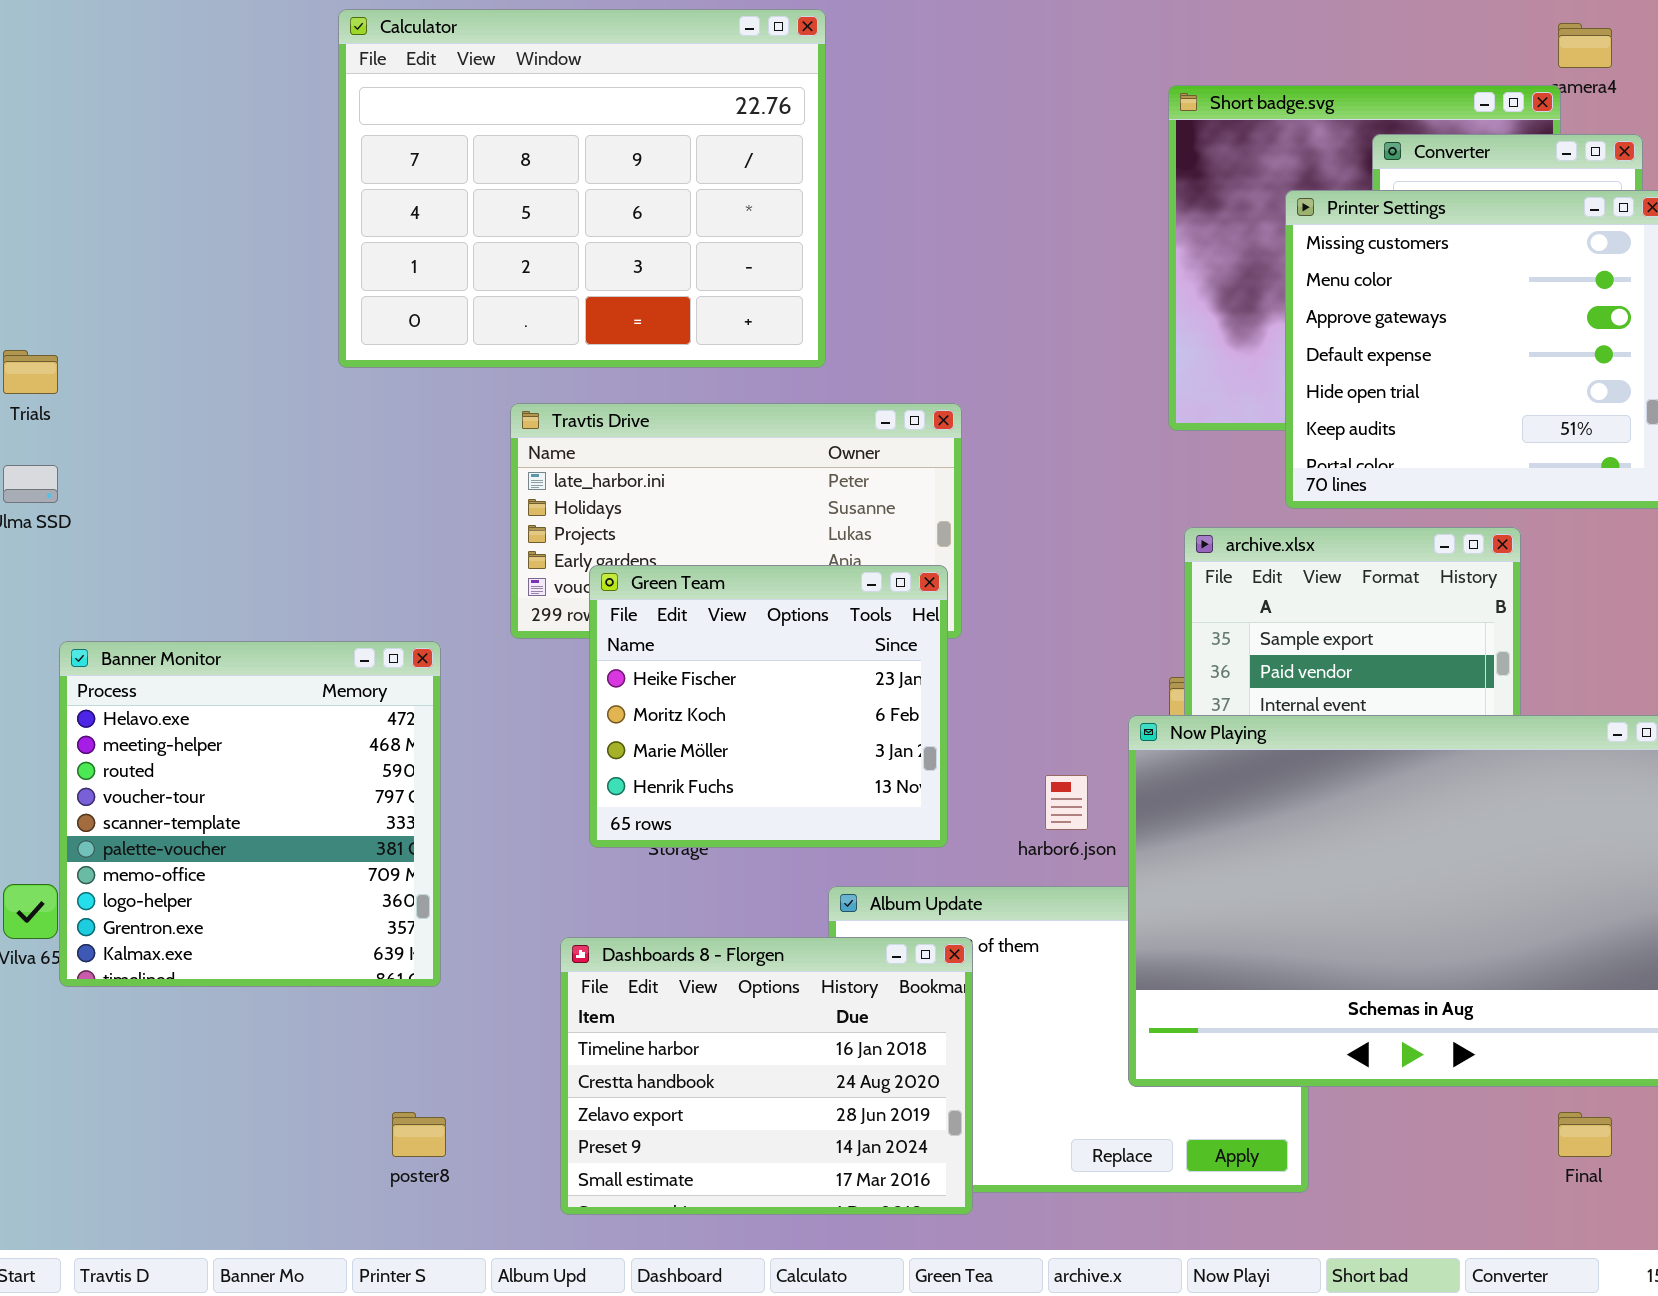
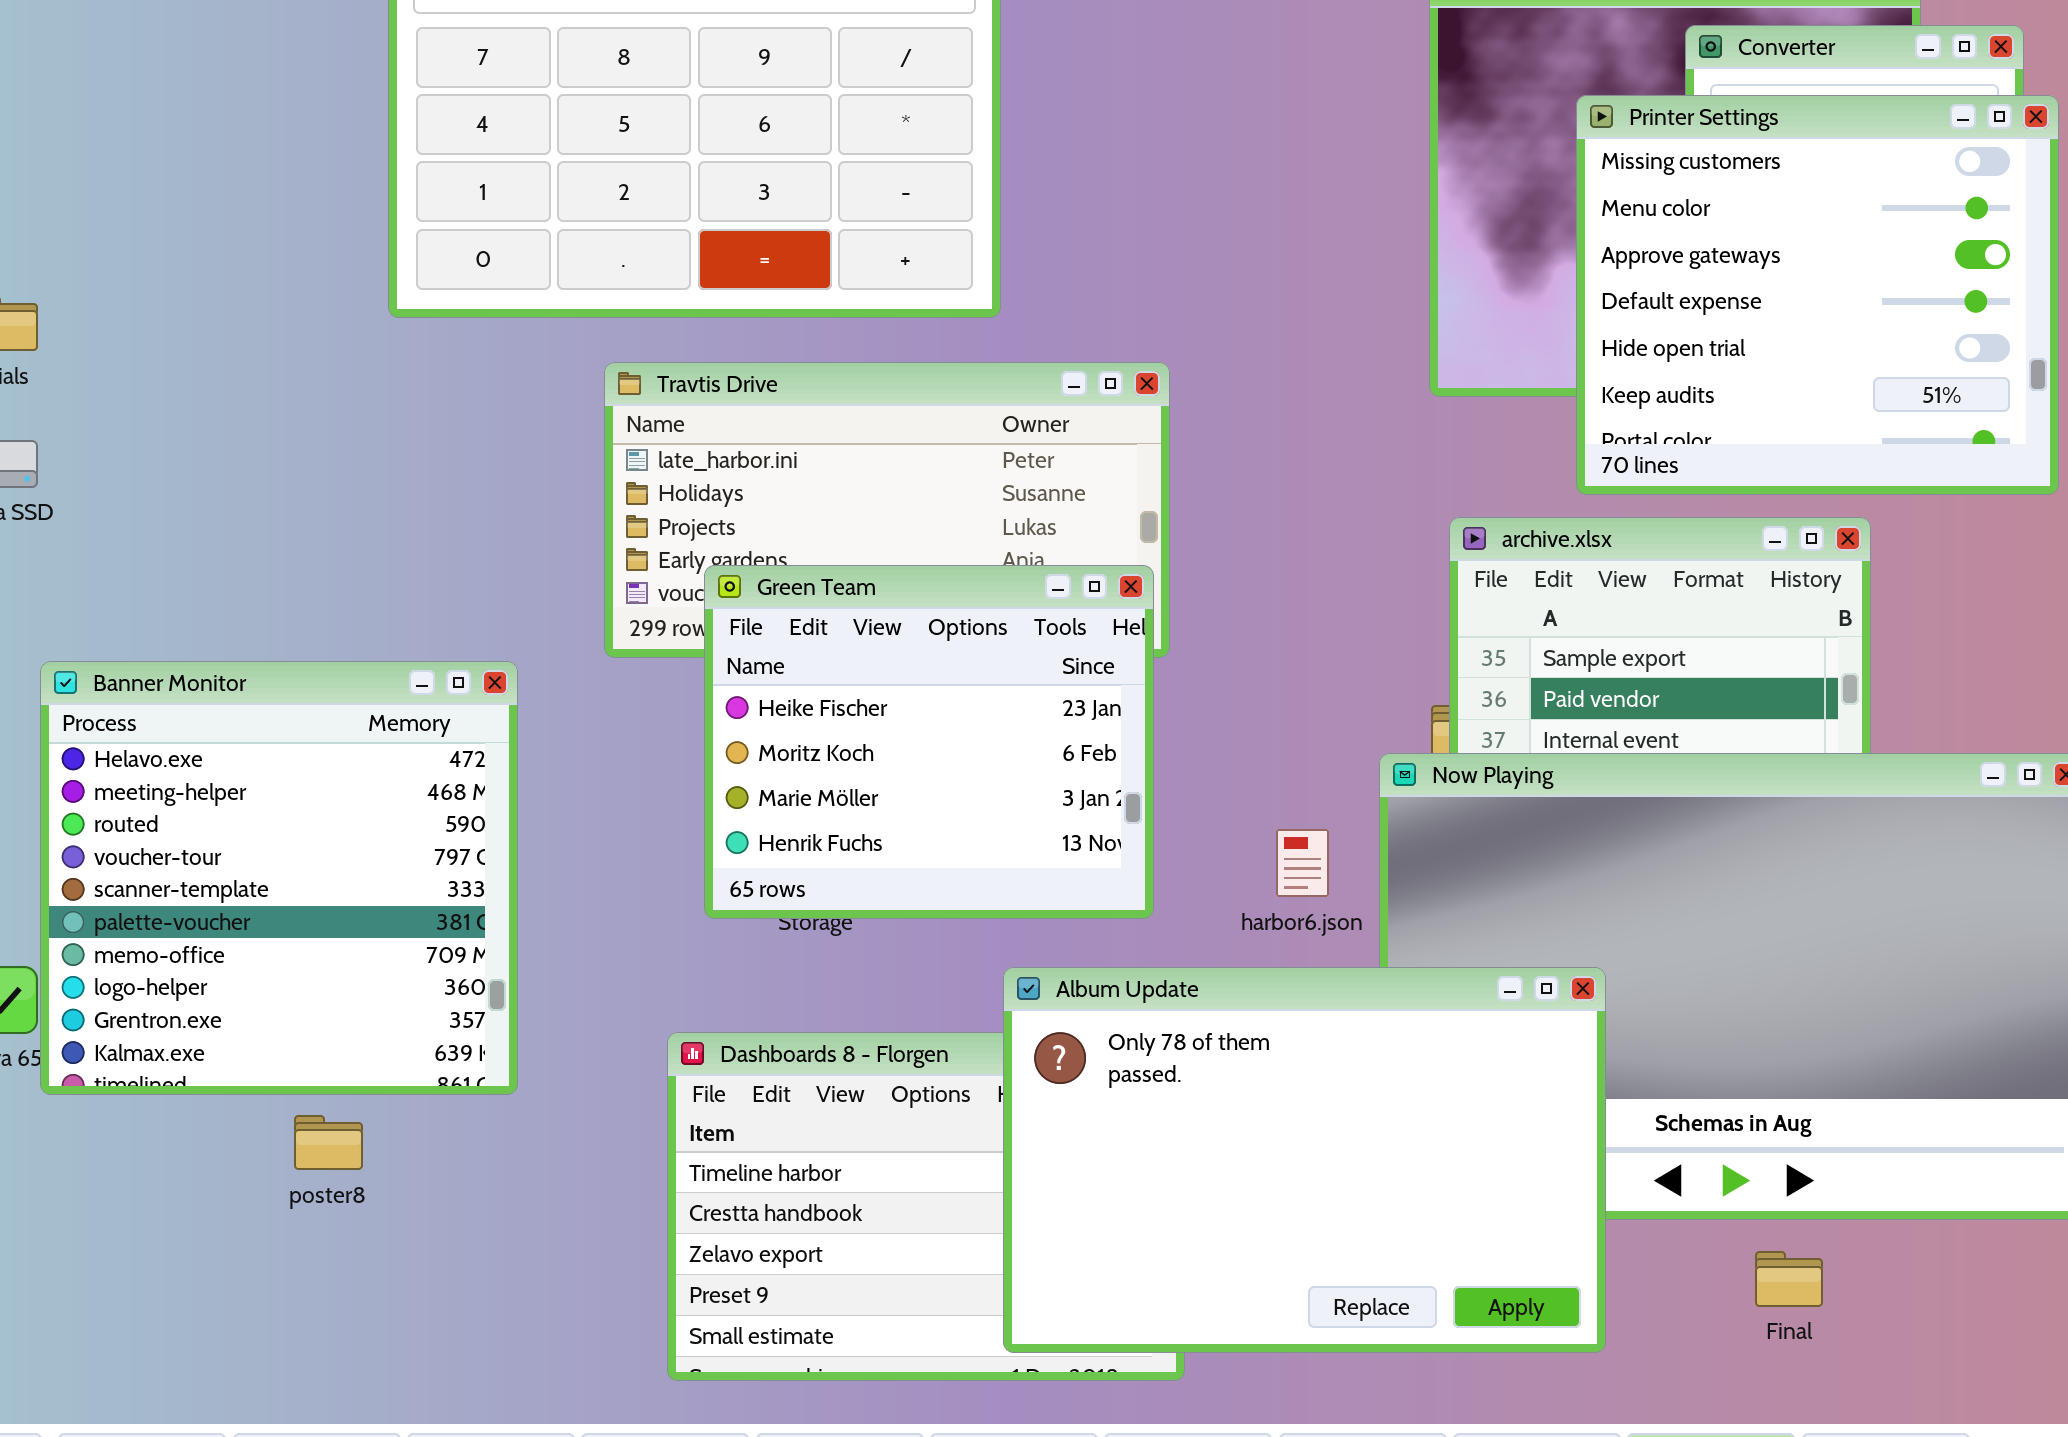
Album Update: [828,886,1309,1193] -> [1003,967,1606,1353], raised
poster8: [392,1112,446,1157] -> [294,1115,363,1170], moved
Final: [1558,1112,1612,1157] -> [1755,1251,1823,1307], moved

